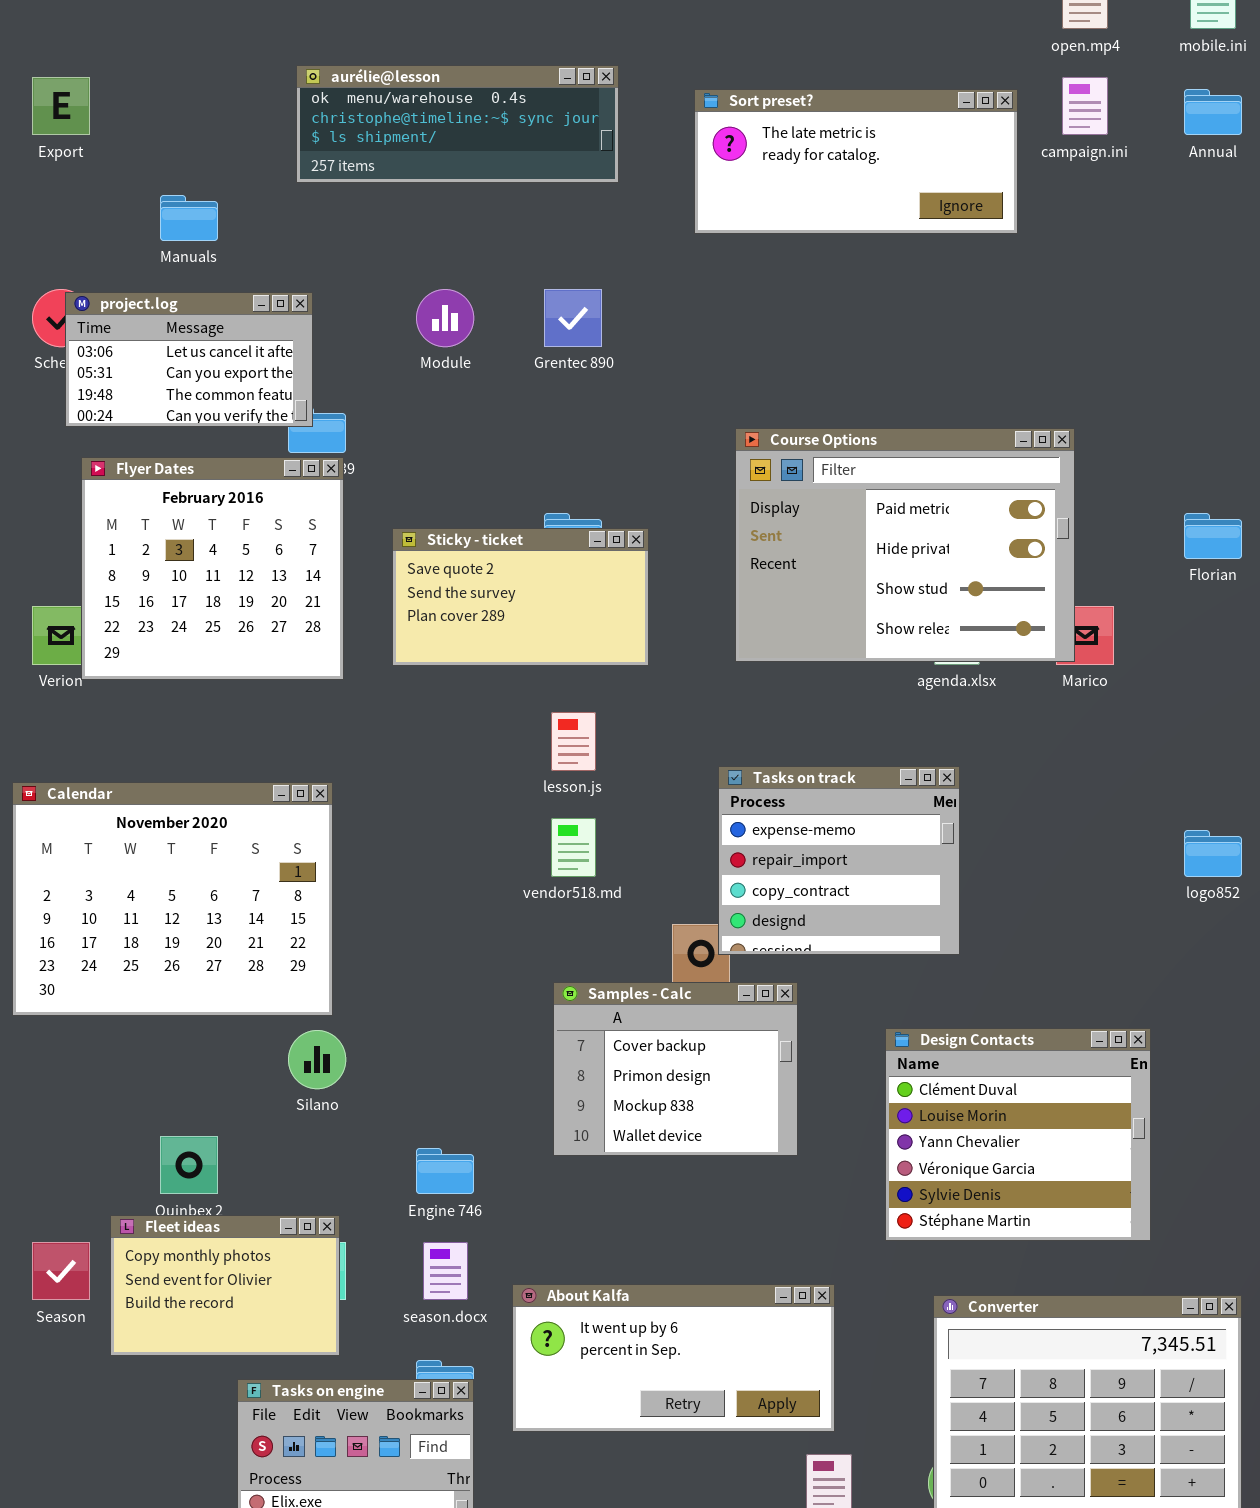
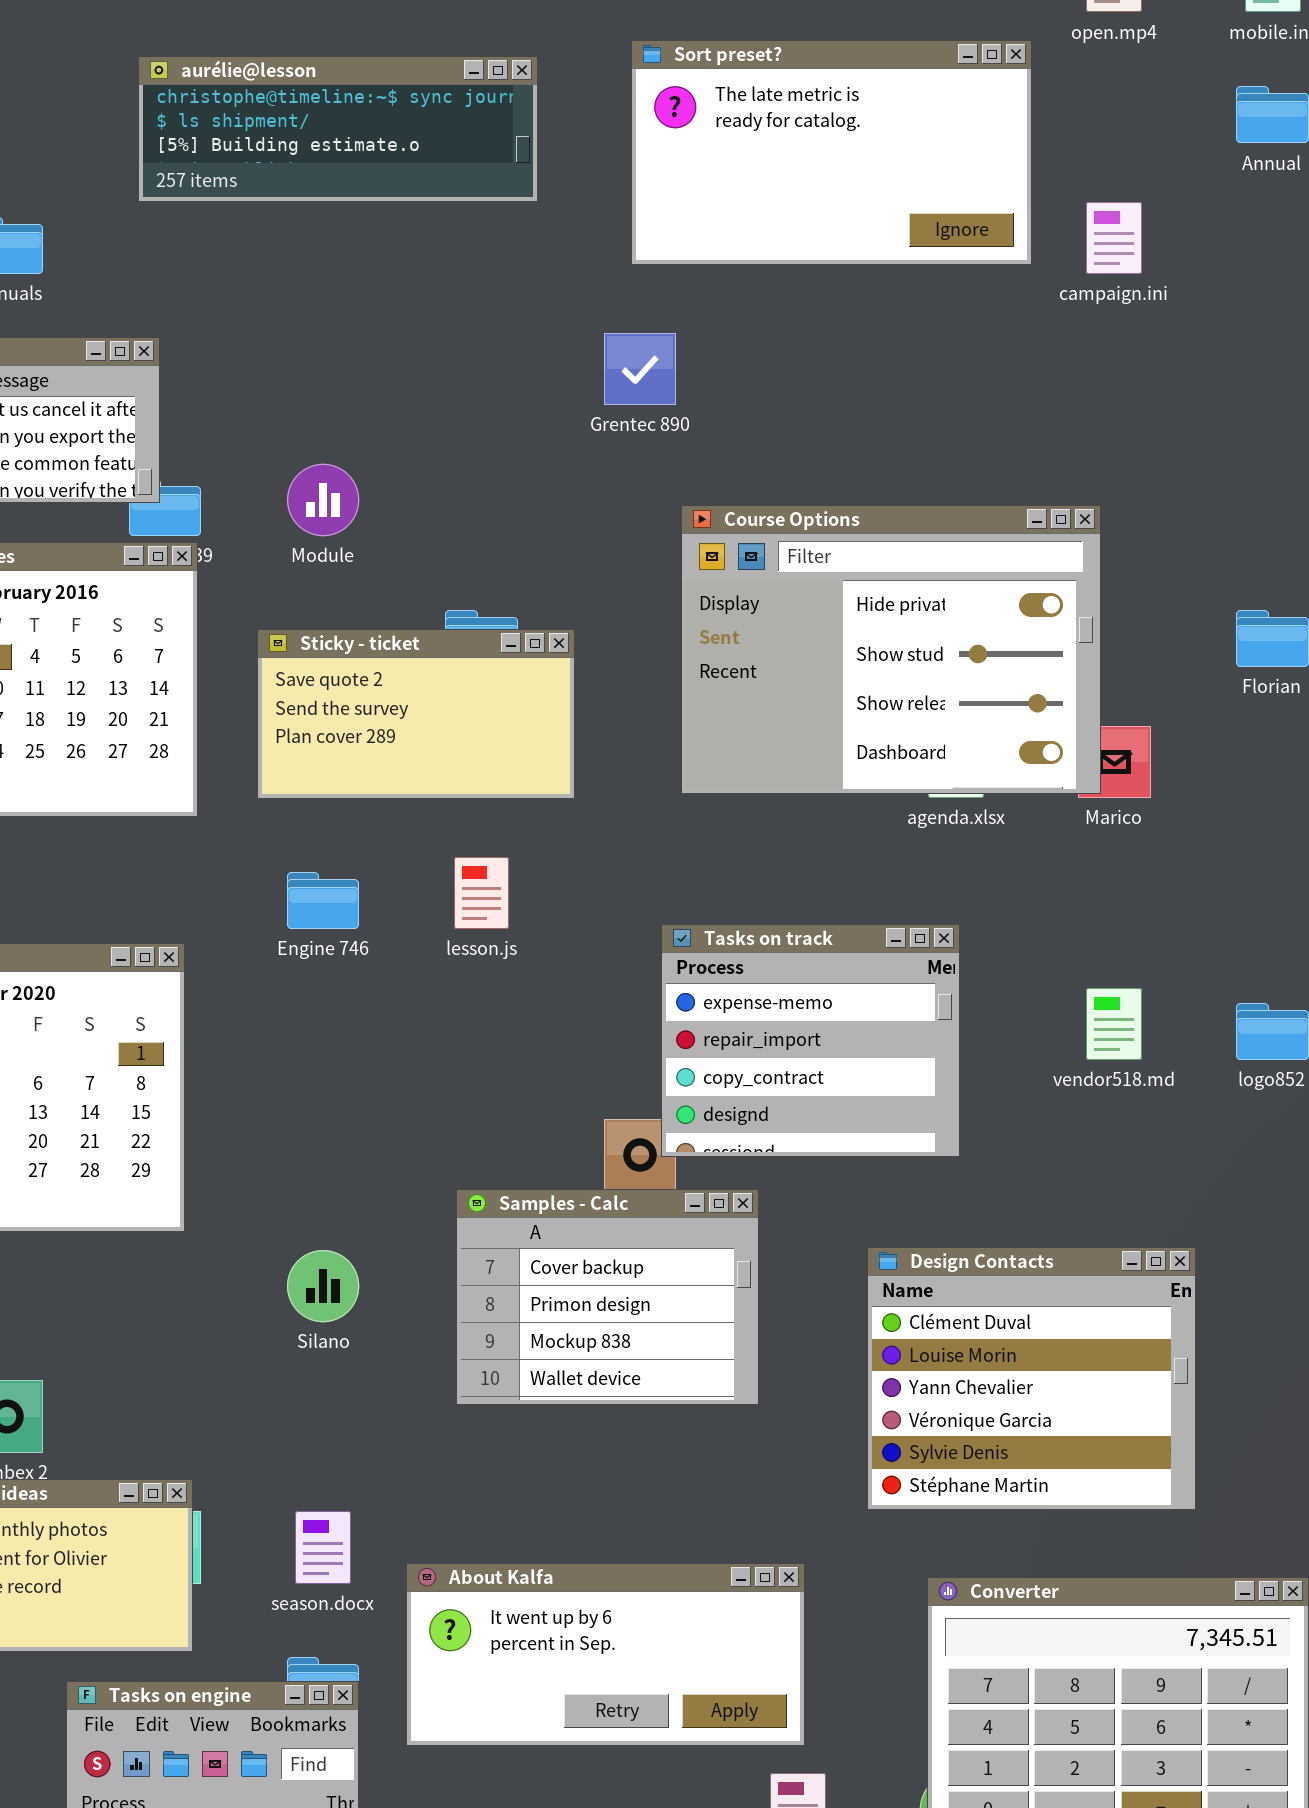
aurélie@lesson: [296,65,619,183] -> [138,56,538,202], scrolled down 1 row
campaign.ini: [1062,77,1108,135] -> [1086,202,1142,274], moved
Sort preset?: [694,89,1018,234] -> [631,40,1032,265], resized
Module: [416,289,474,347] -> [287,464,359,536], moved
Grentec 890: [544,289,602,347] -> [604,333,676,405], moved
Course Options: [735,428,1075,662] -> [681,505,1101,794], scrolled down 1 row
vendor518.md: [551,818,596,877] -> [1086,988,1142,1060], moved
Silano: [288,1030,346,1089] -> [287,1250,359,1322], moved
Engine 746: [416,1148,474,1194] -> [287,872,359,929], moved

